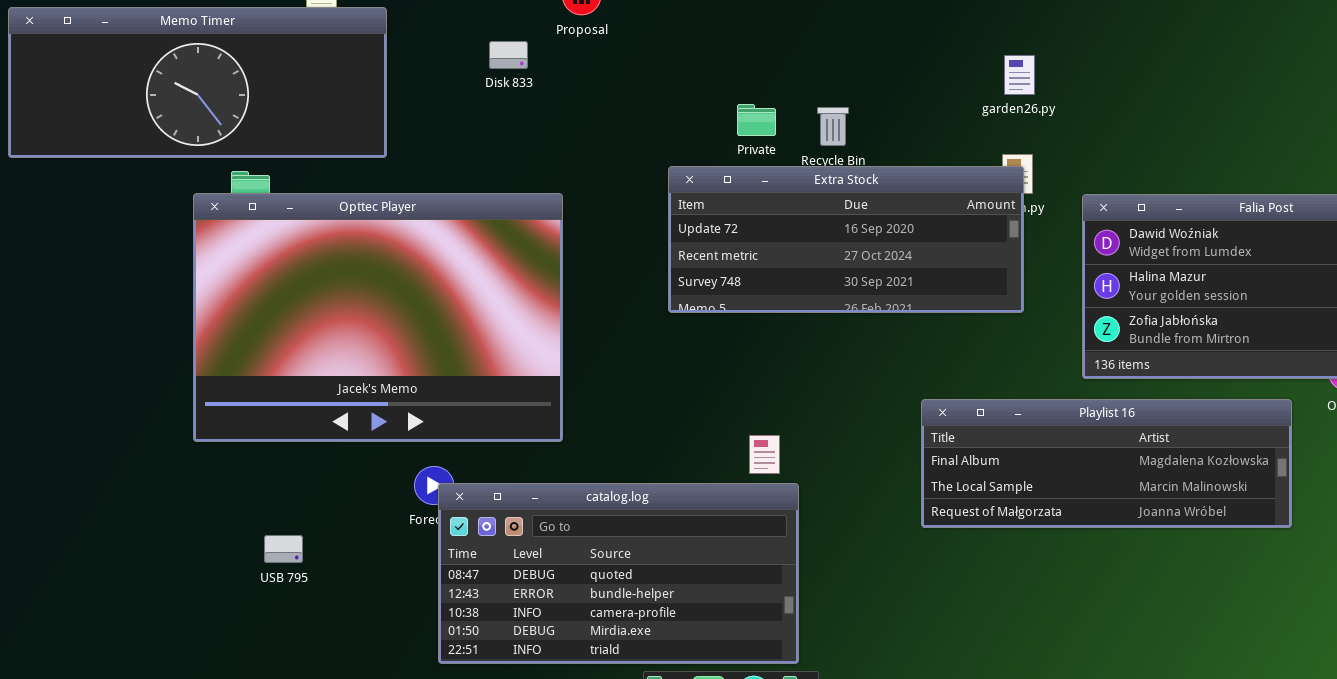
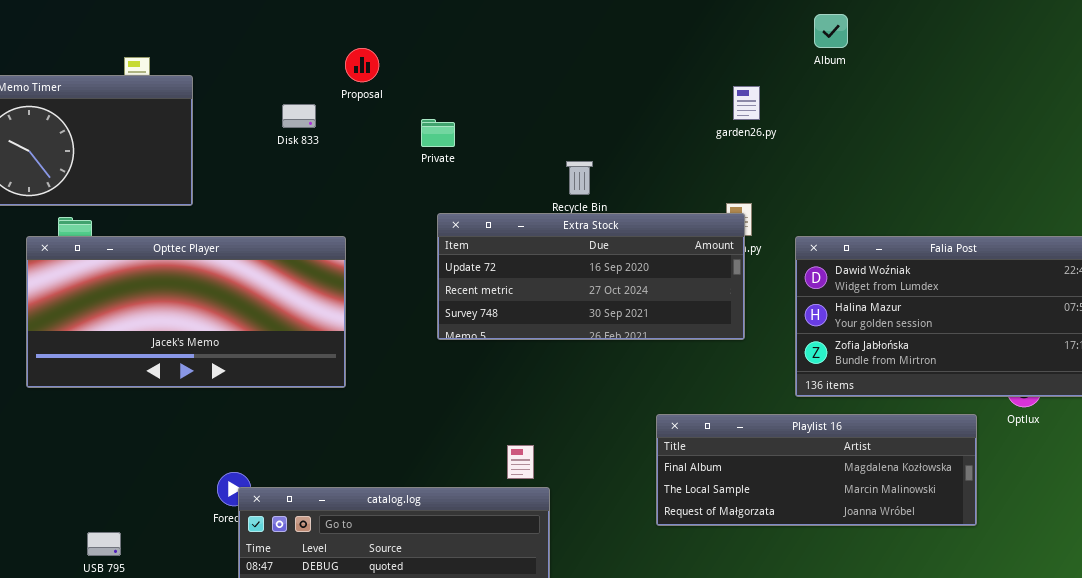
garden26.py: [1004,55,1035,95] -> [733,86,760,120], moved
Private: [737,104,776,136] -> [421,119,455,147], moved
Opttec Player: [193,193,563,442] -> [26,236,346,388], resized

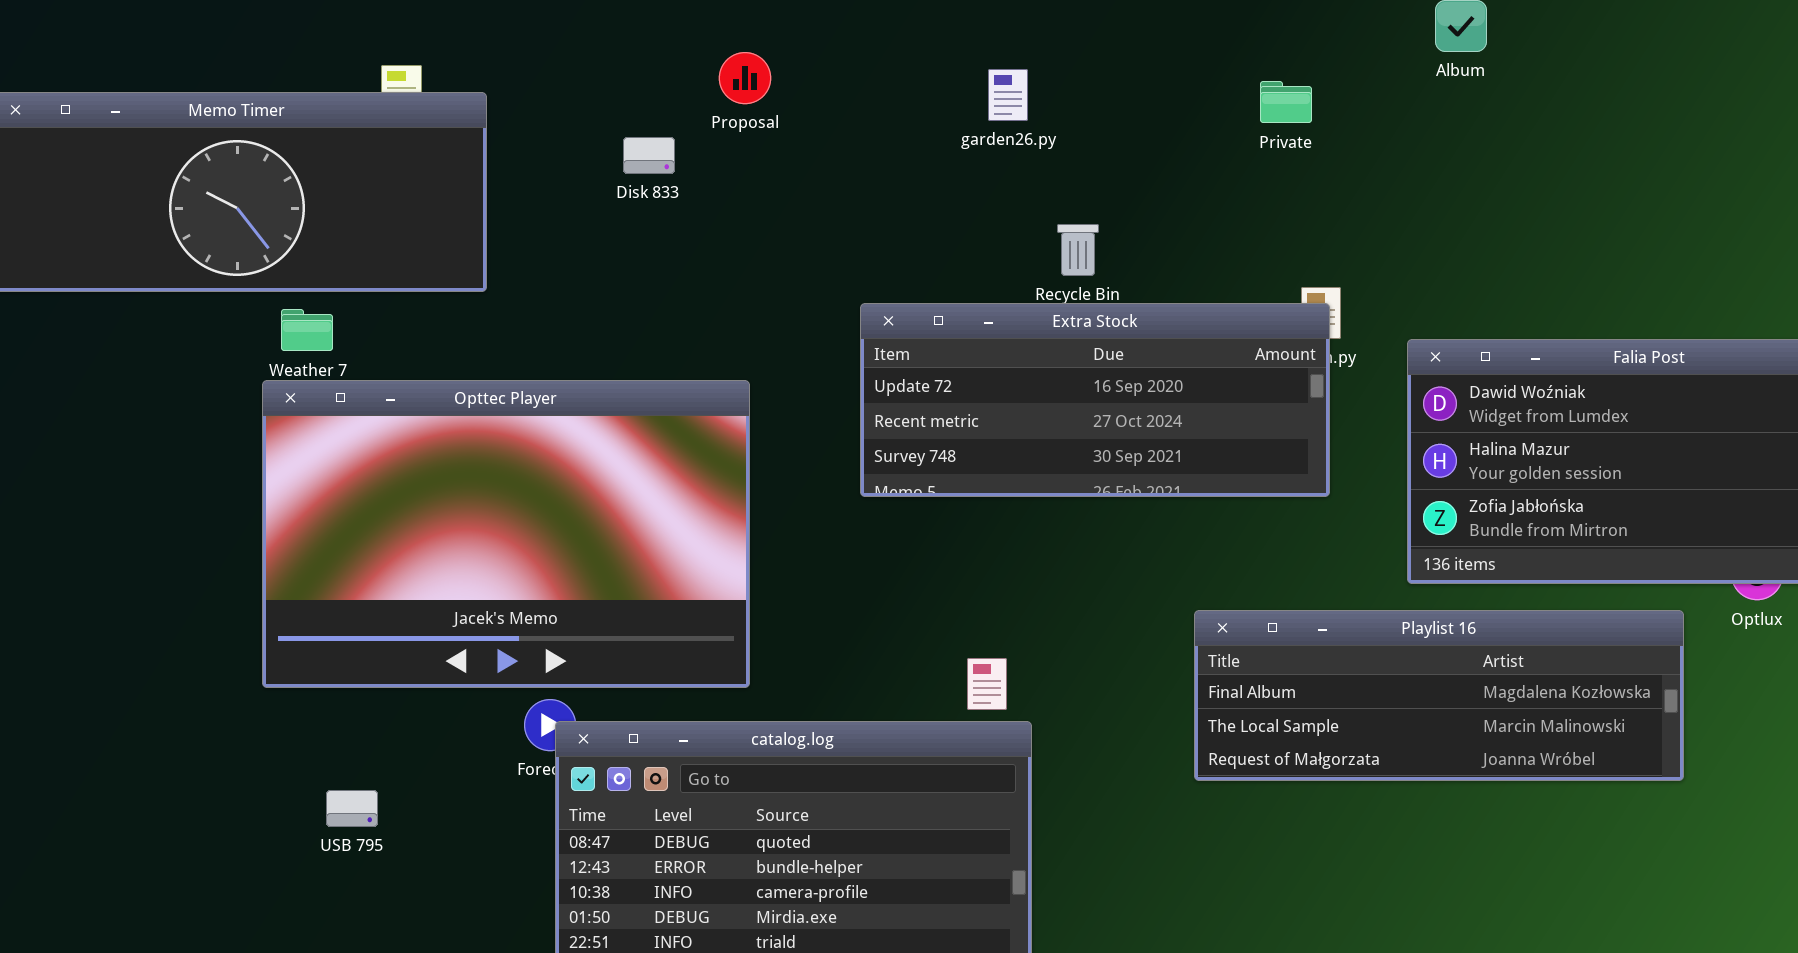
garden26.py: [733,86,760,120] -> [988,69,1028,121], moved
Private: [421,119,455,147] -> [1260,81,1312,123], moved
Opttec Player: [26,236,346,388] -> [262,380,750,688], moved, resized

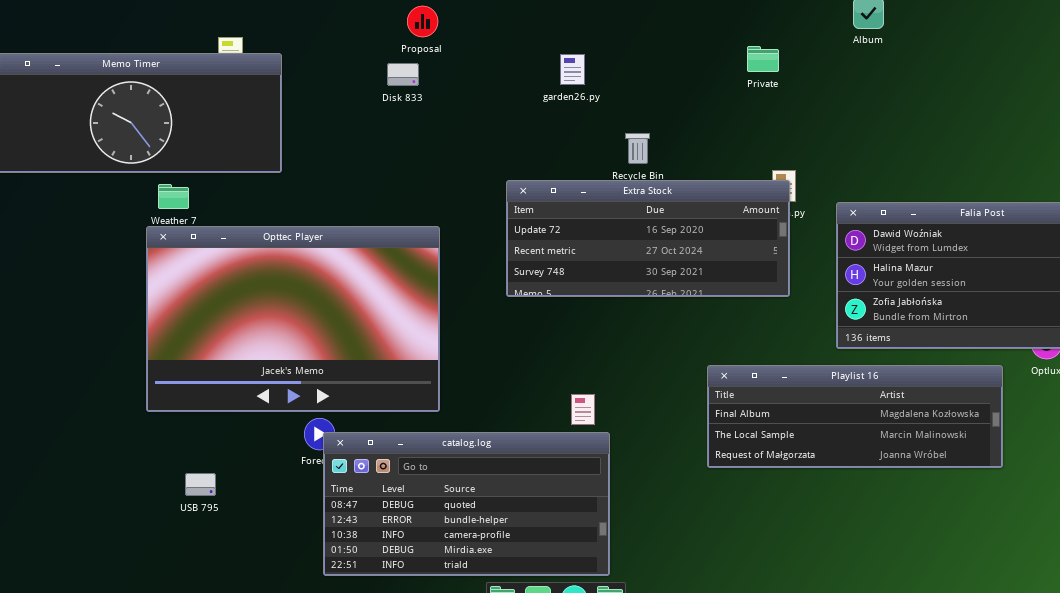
Proposal: [719,52,771,104] -> [407,6,438,37], moved
garden26.py: [988,69,1028,121] -> [560,54,585,85], moved
Disk 833: [623,137,675,174] -> [387,63,419,86], moved

